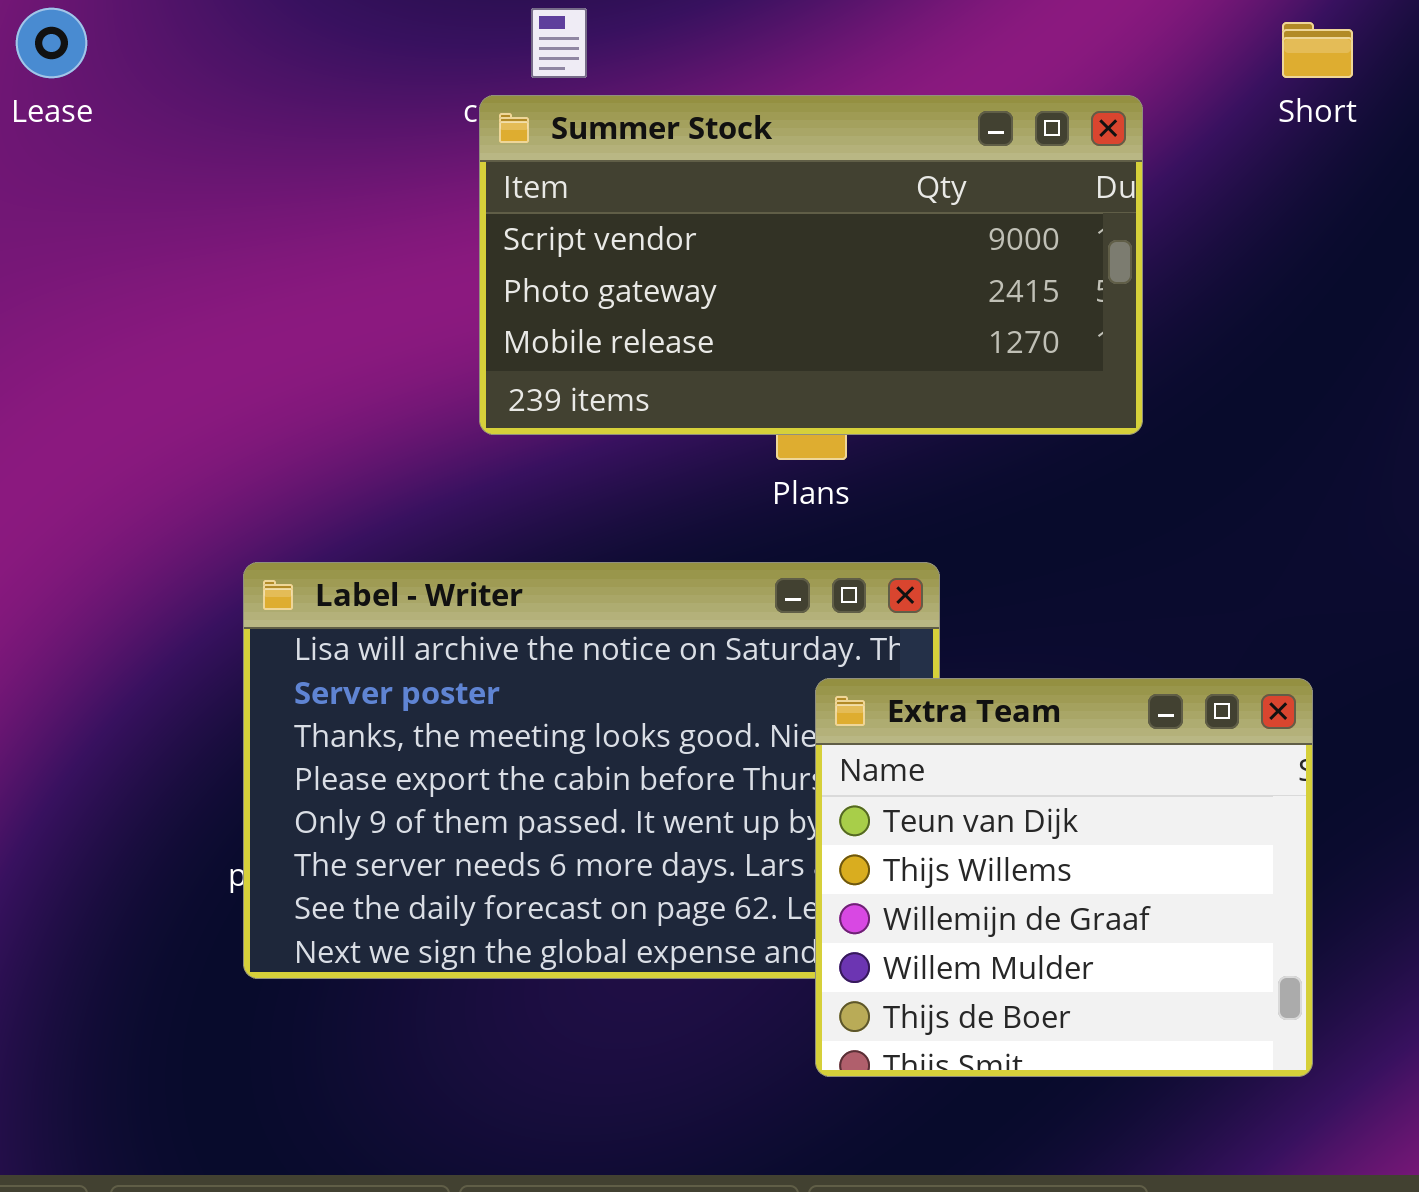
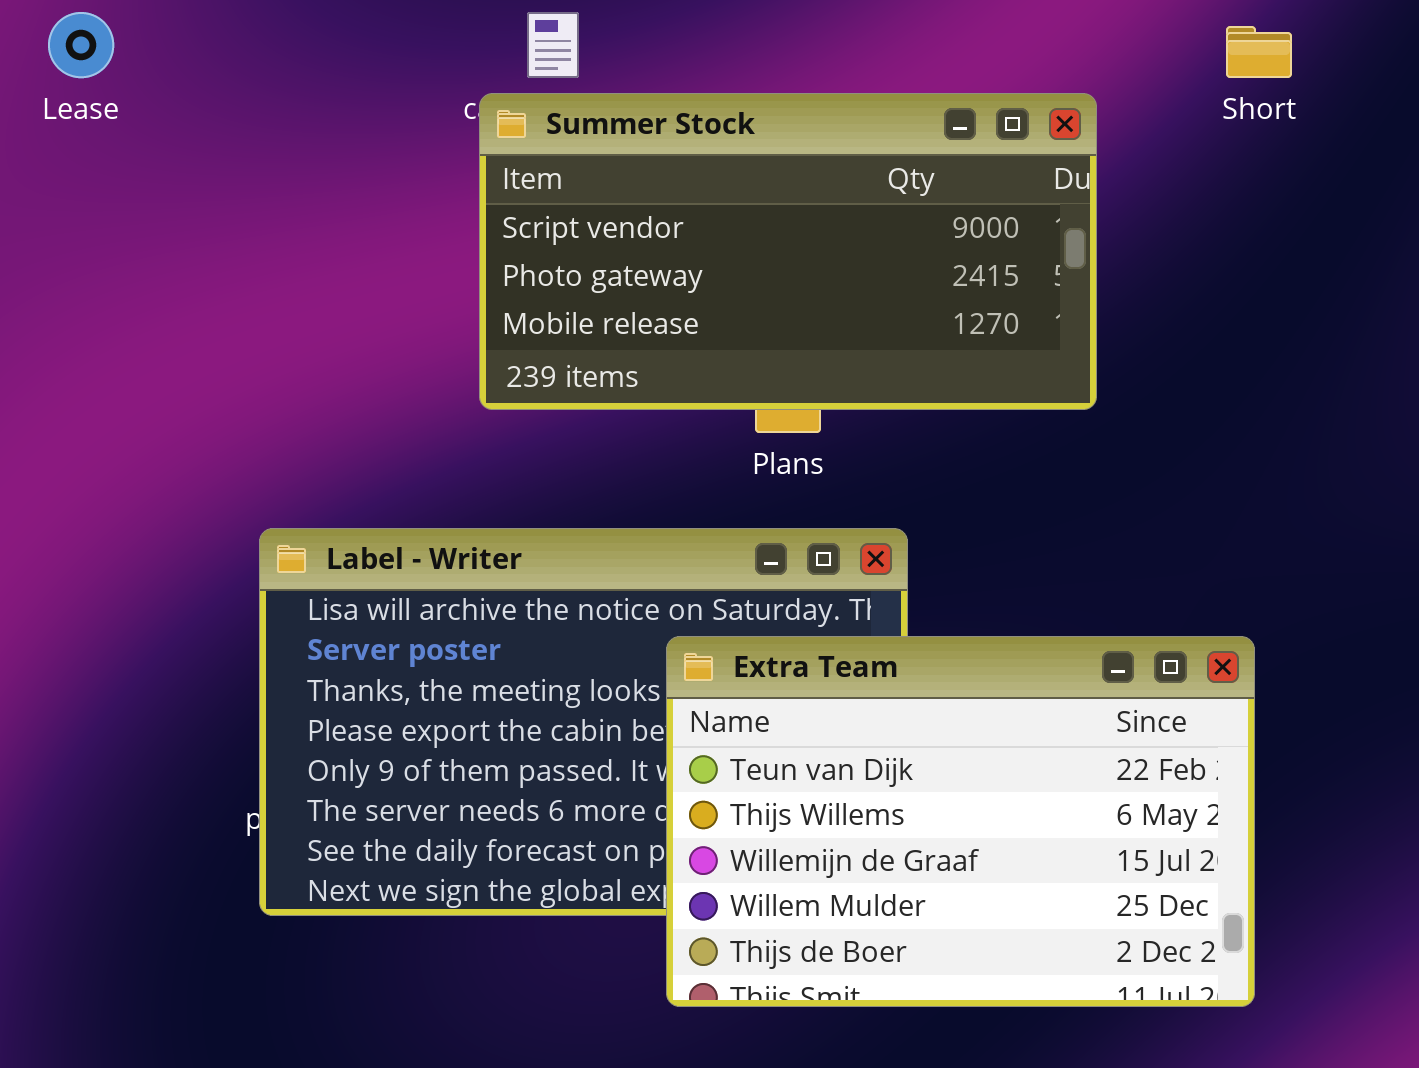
Extra Team: [815,678,1313,1077] -> [666,636,1255,1007], resized

